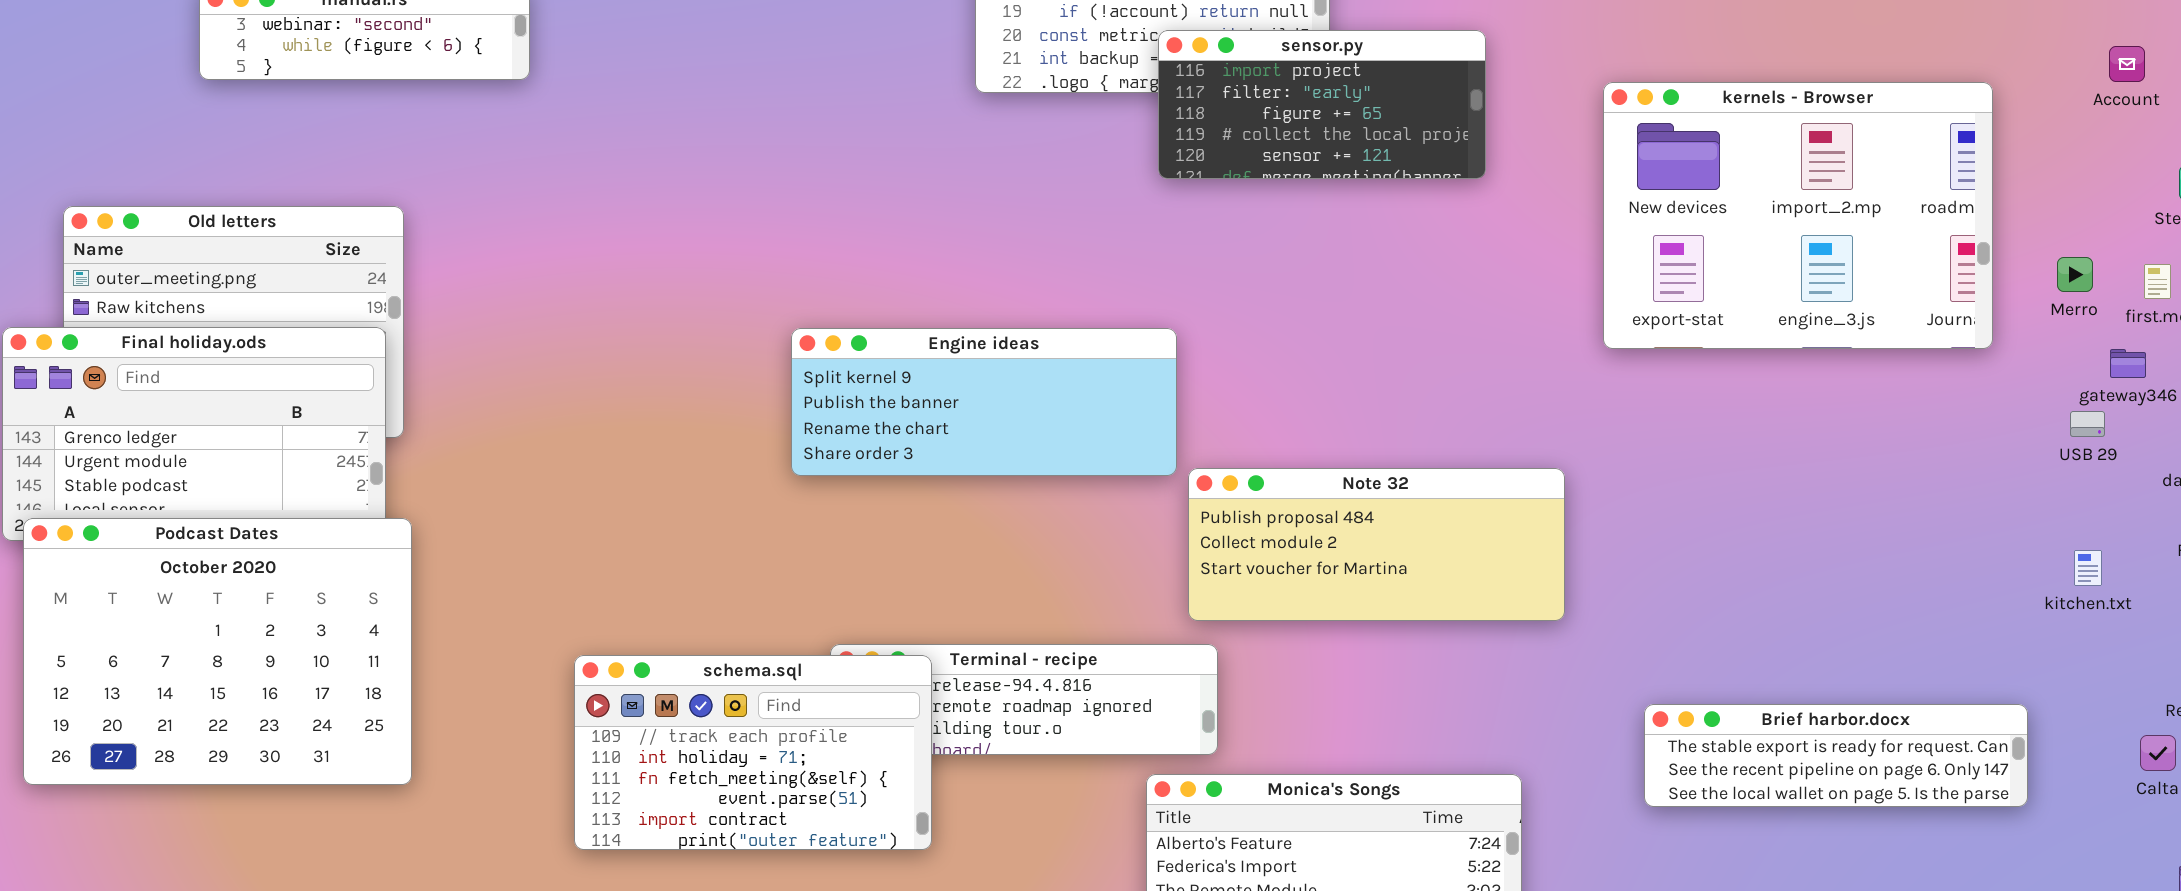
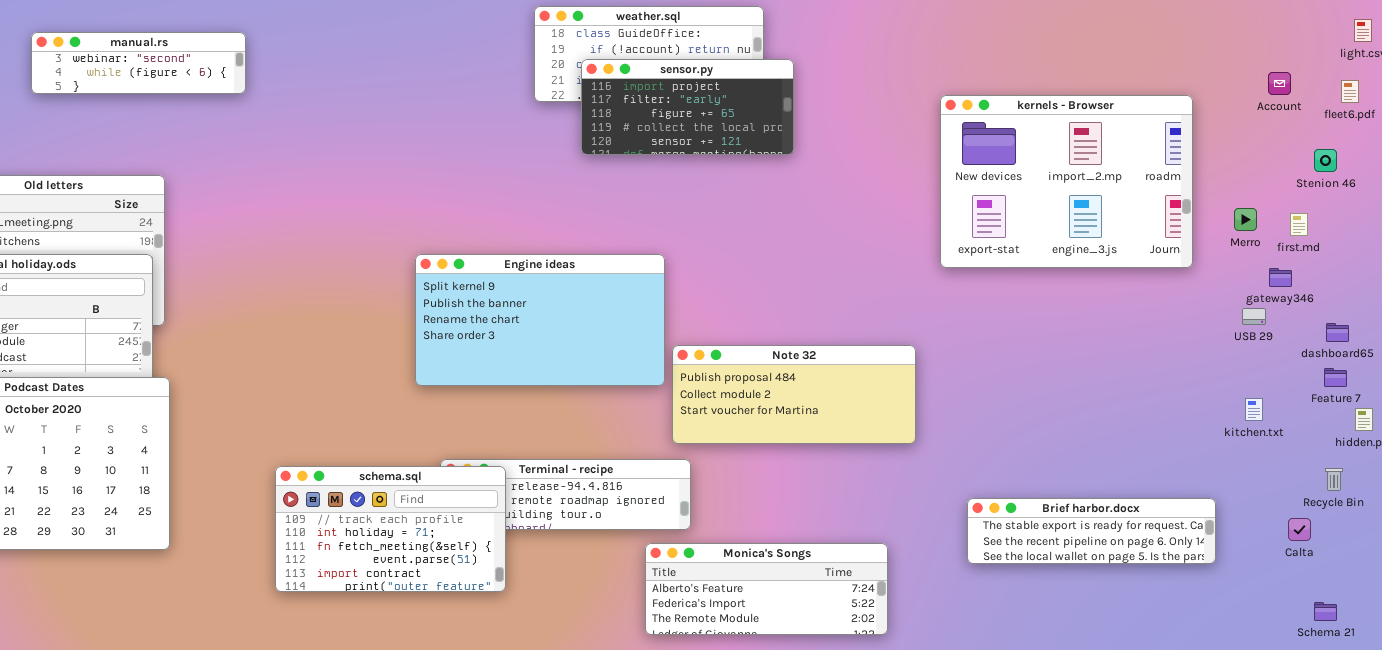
sensor.py: [1158,30,1486,179] -> [581,59,794,155], moved
Engine ideas: [791,328,1177,476] -> [415,254,665,386], resized

